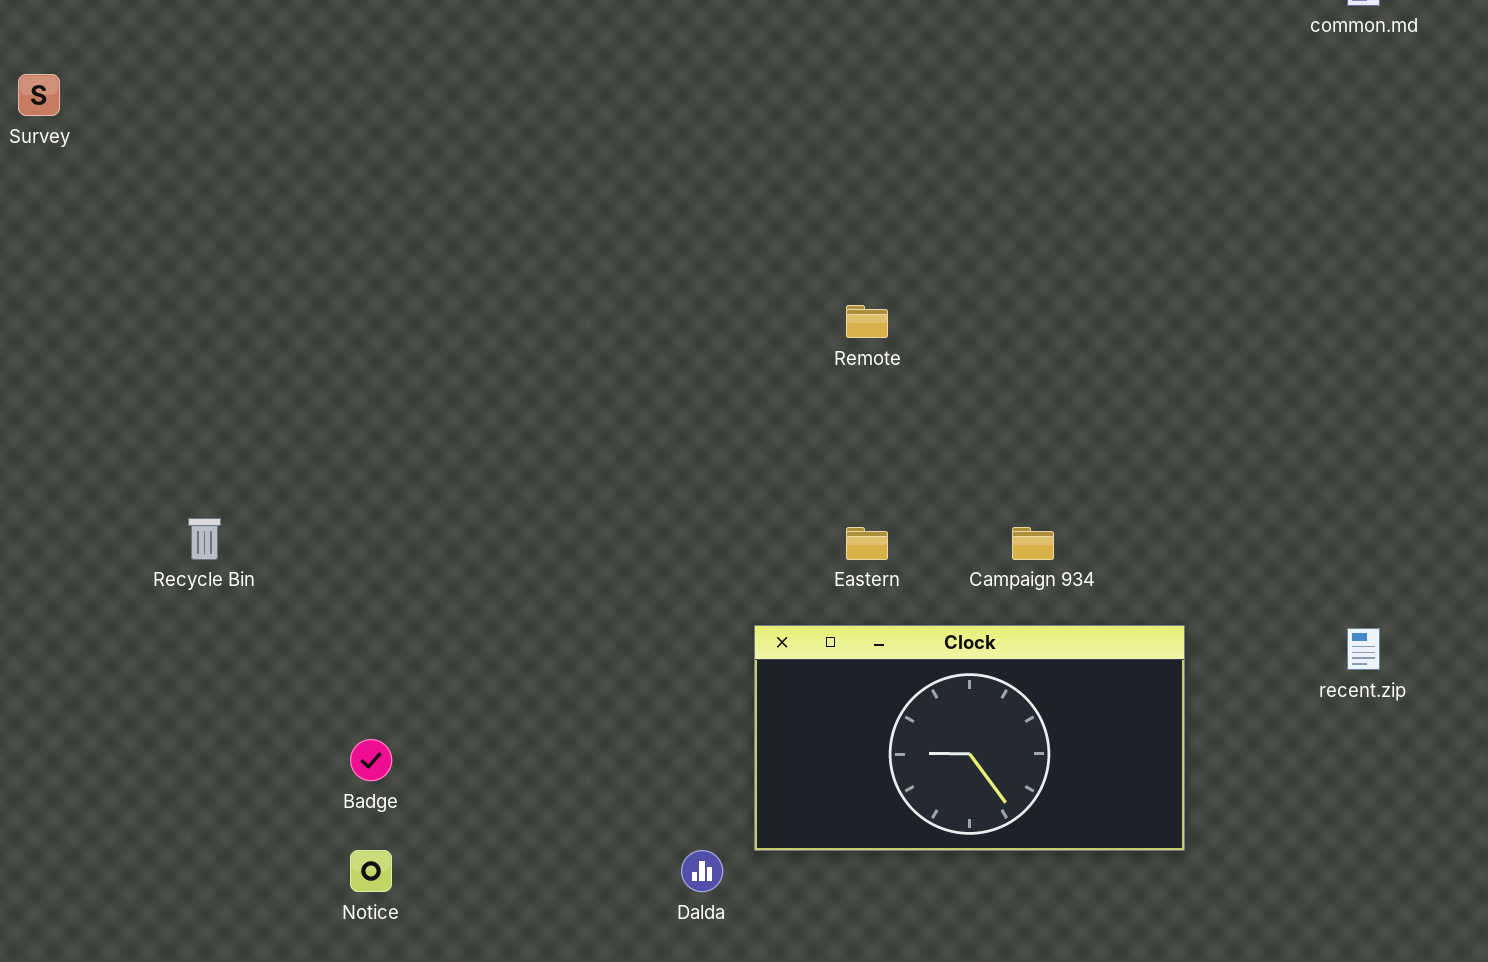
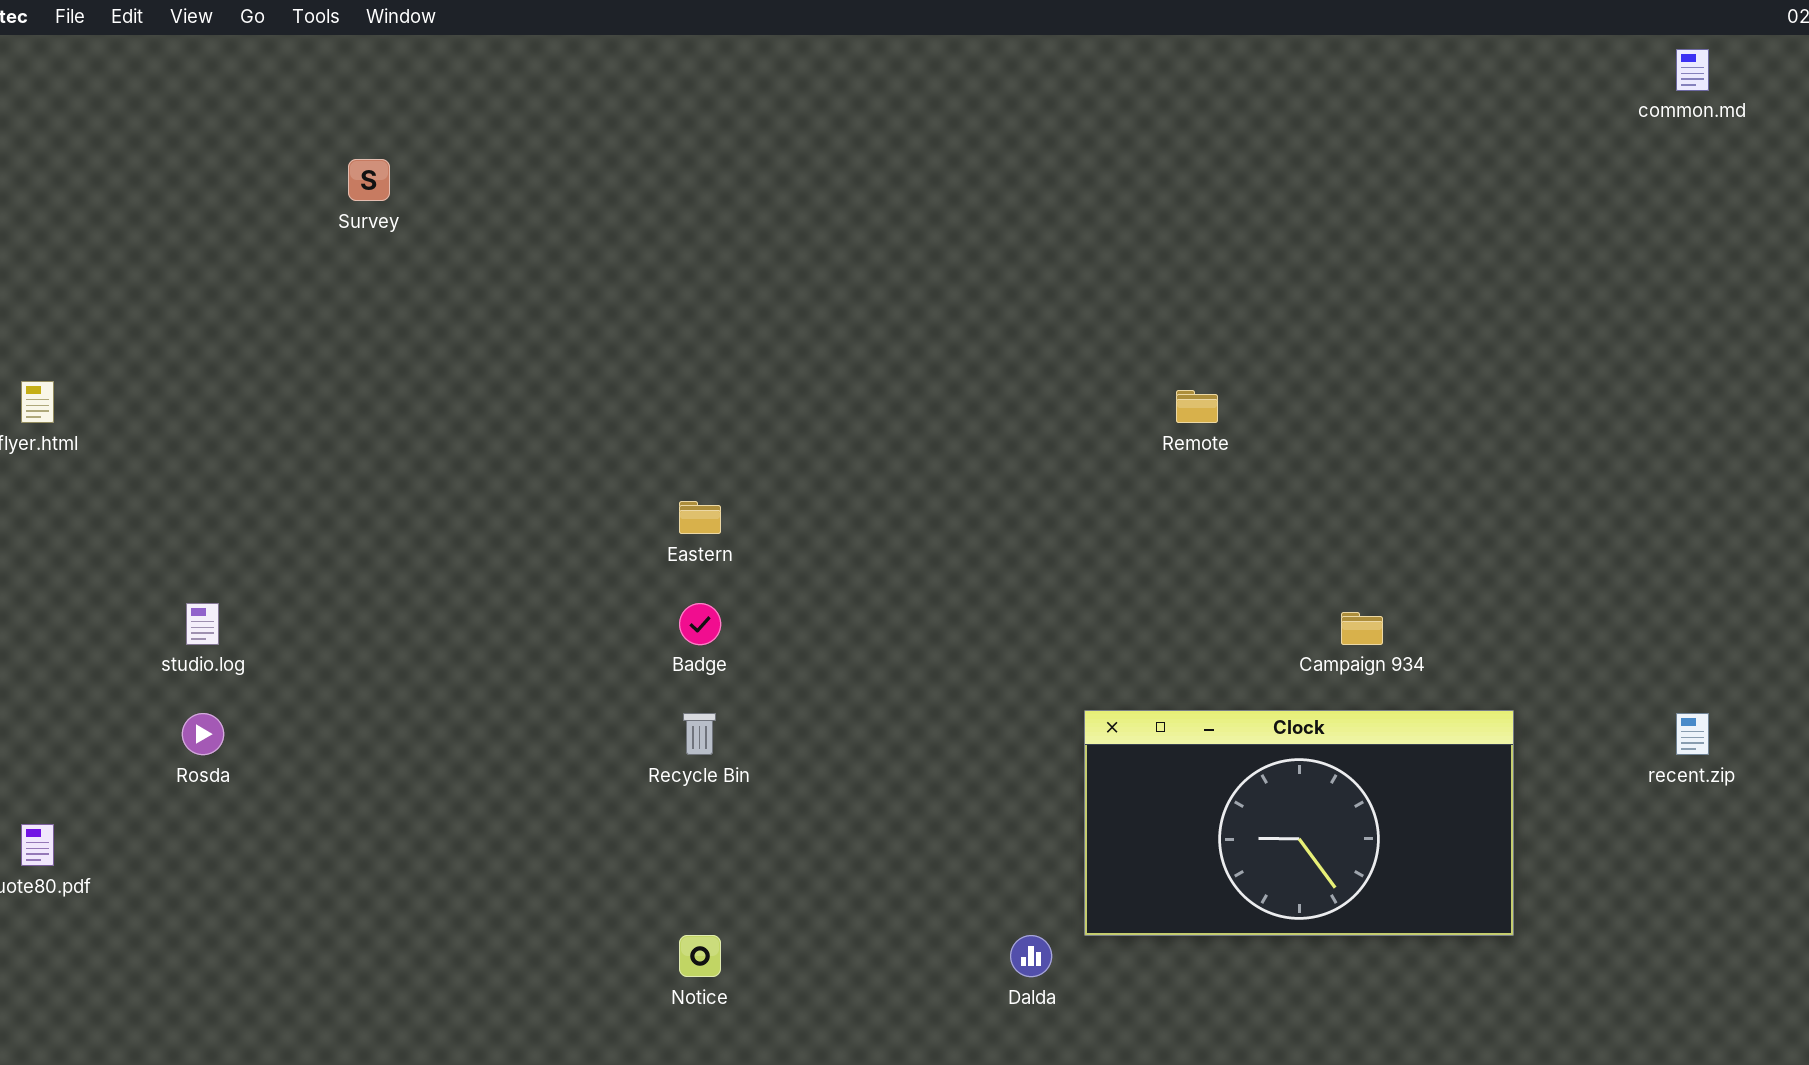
Recycle Bin: [188,518,221,560] -> [683,713,716,755], moved
Eastern: [846,527,888,560] -> [679,501,721,534], moved
Badge: [350,739,392,781] -> [679,603,721,645], moved

